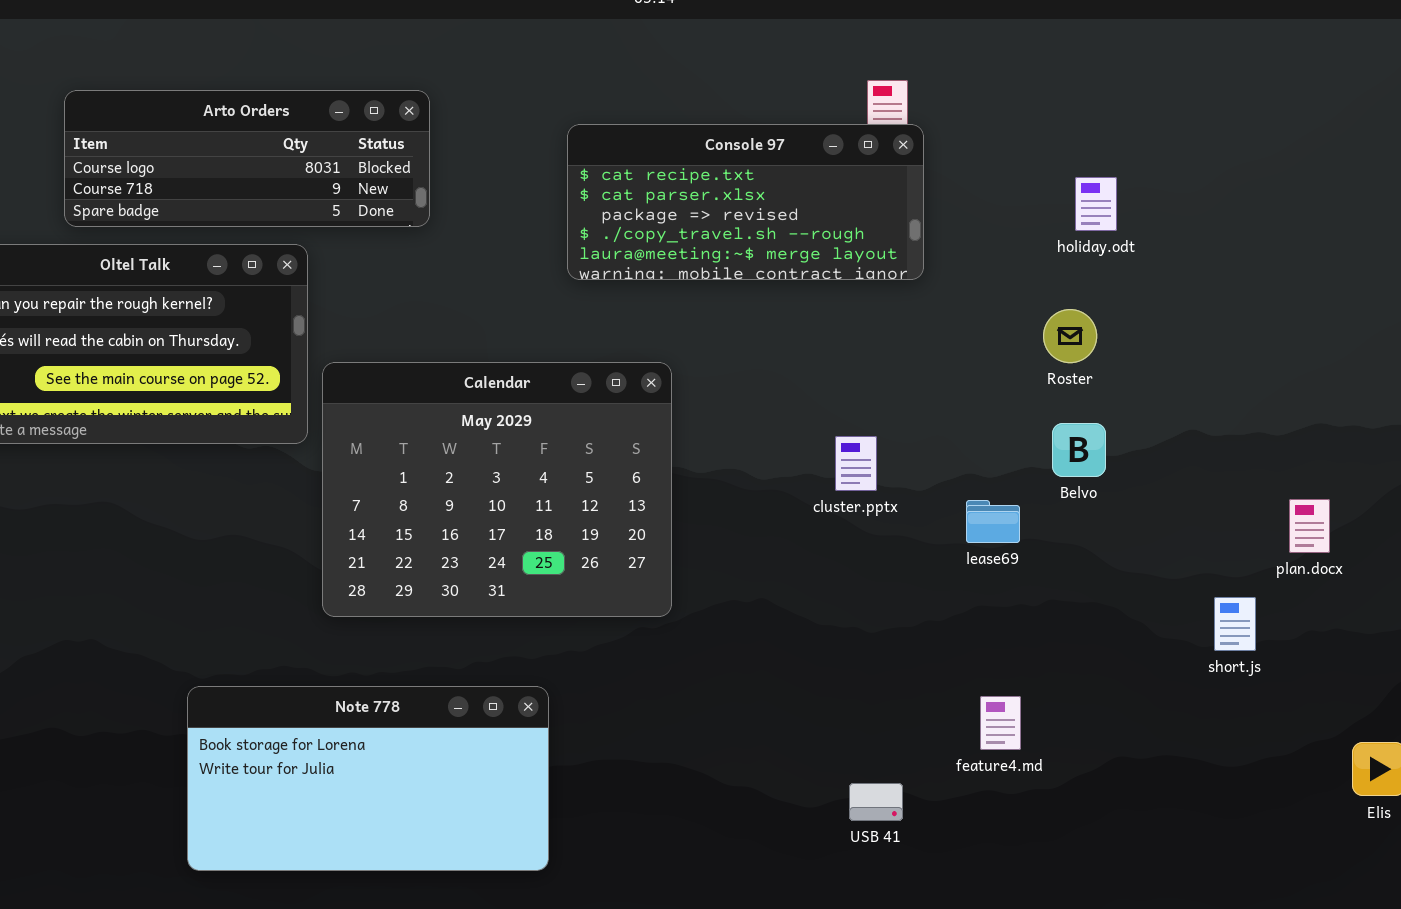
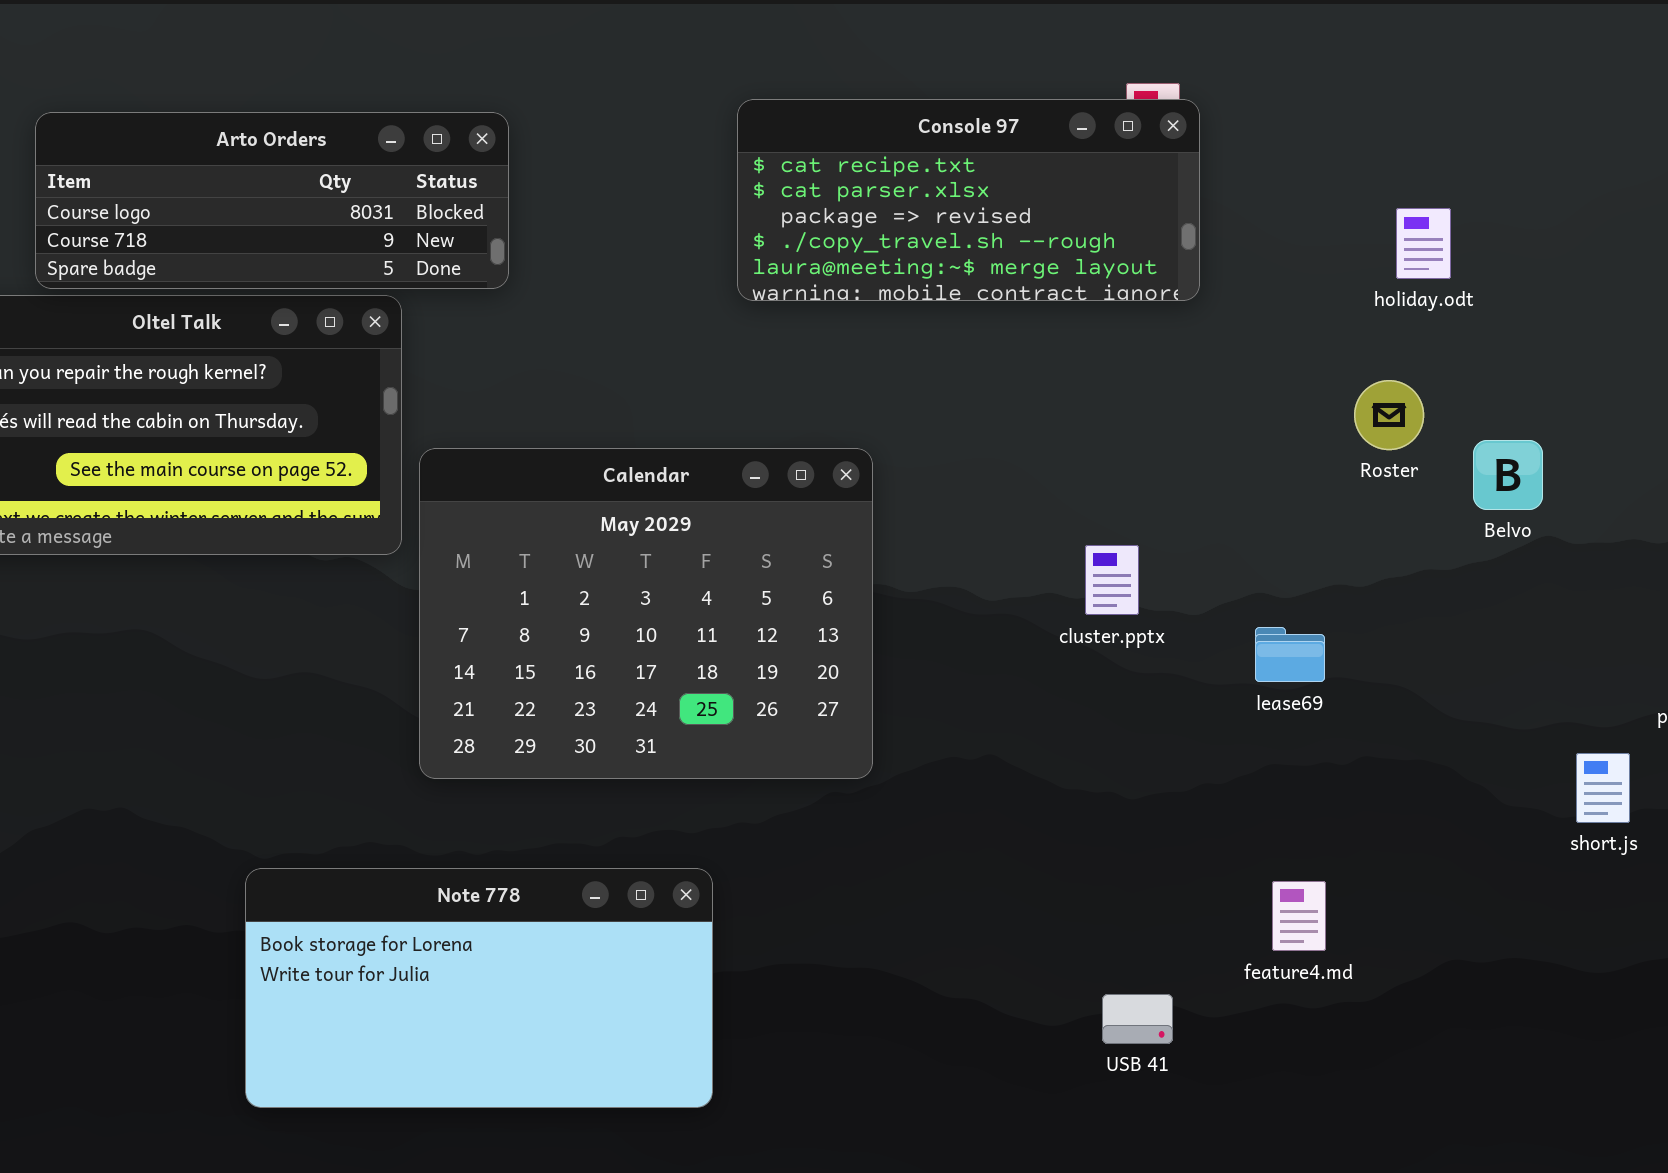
Arto Orders: [64,90,430,227] -> [35,112,509,289], moved
Console 97: [567,124,924,280] -> [737,99,1200,301], moved
Belvo: [1052,423,1106,477] -> [1473,440,1543,510], moved

